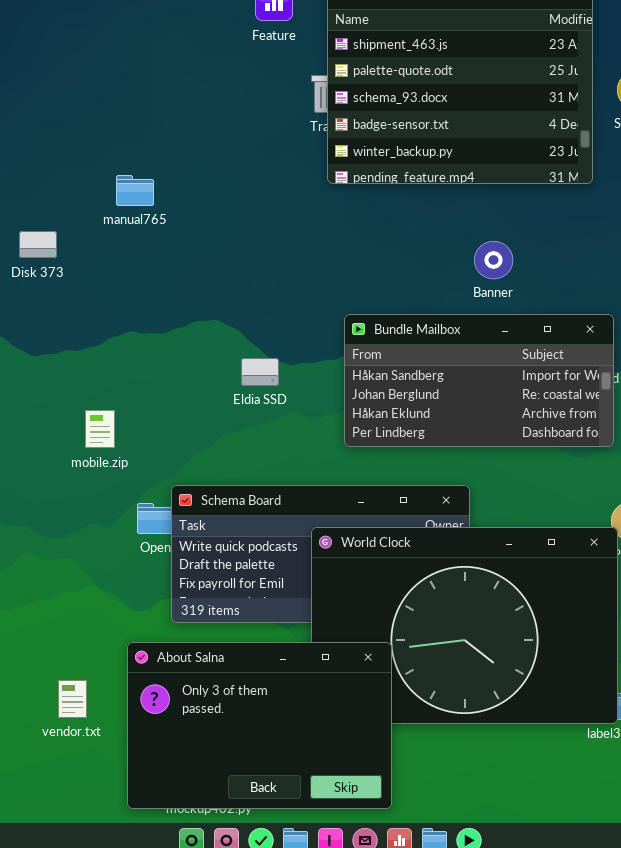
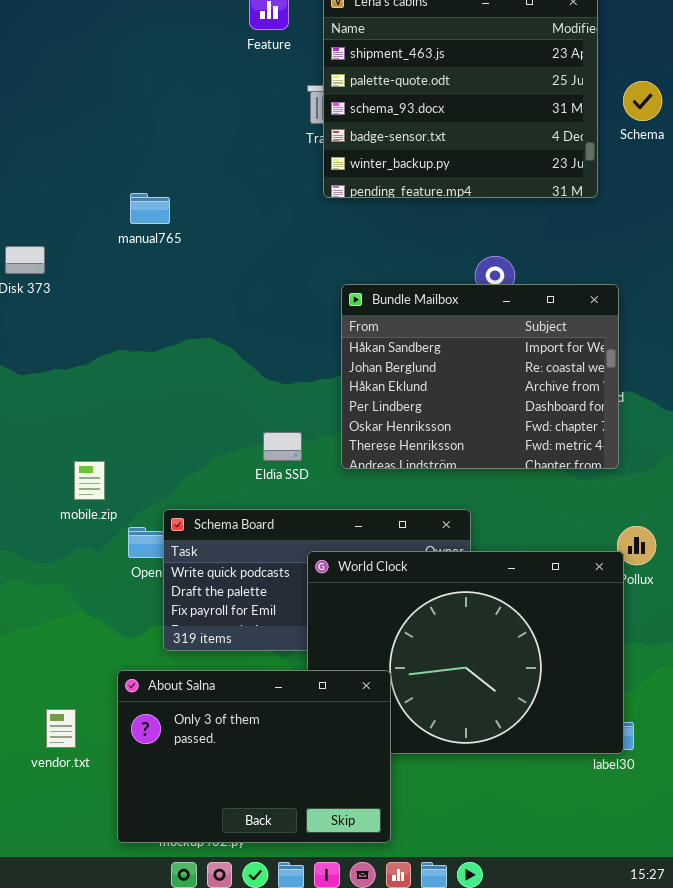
manual765: [116,175,154,206] -> [130,193,170,224], moved
Bundle Mailbox: [344,314,614,447] -> [341,284,619,469], resized
Eldia SSD: [241,358,279,386] -> [263,432,302,461], moved
mobile.zip: [85,410,115,448] -> [74,461,105,500], moved

